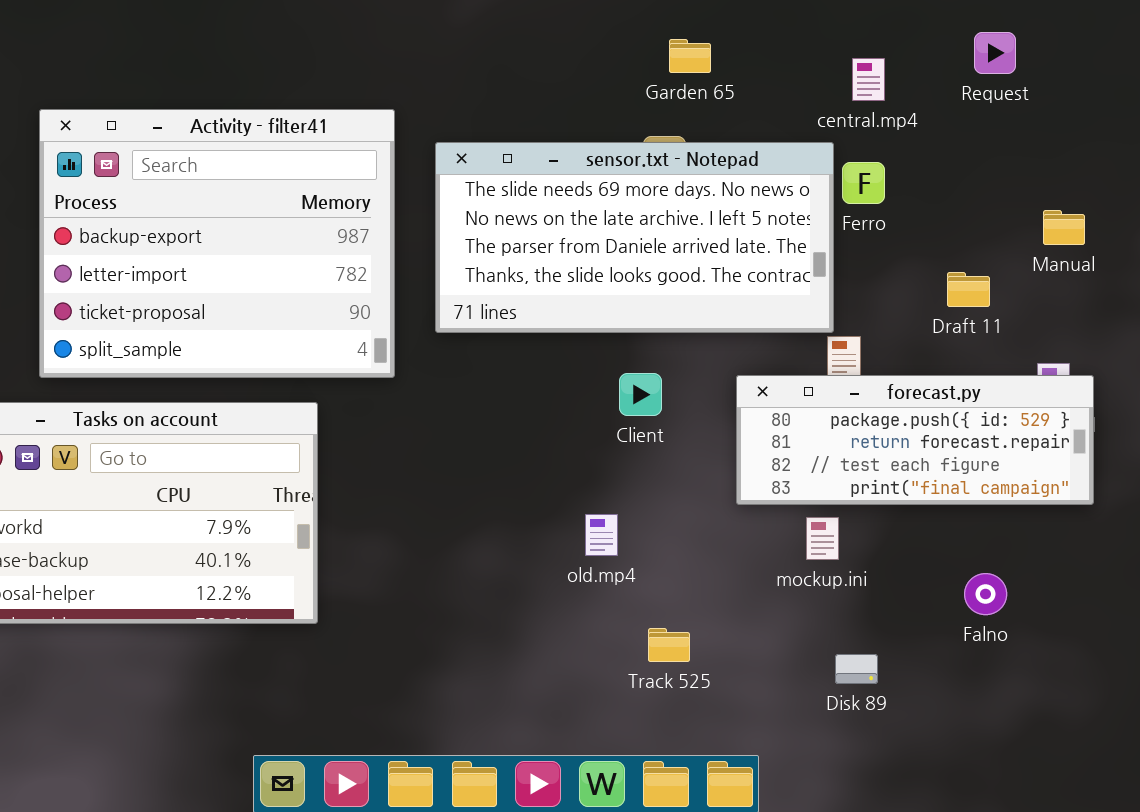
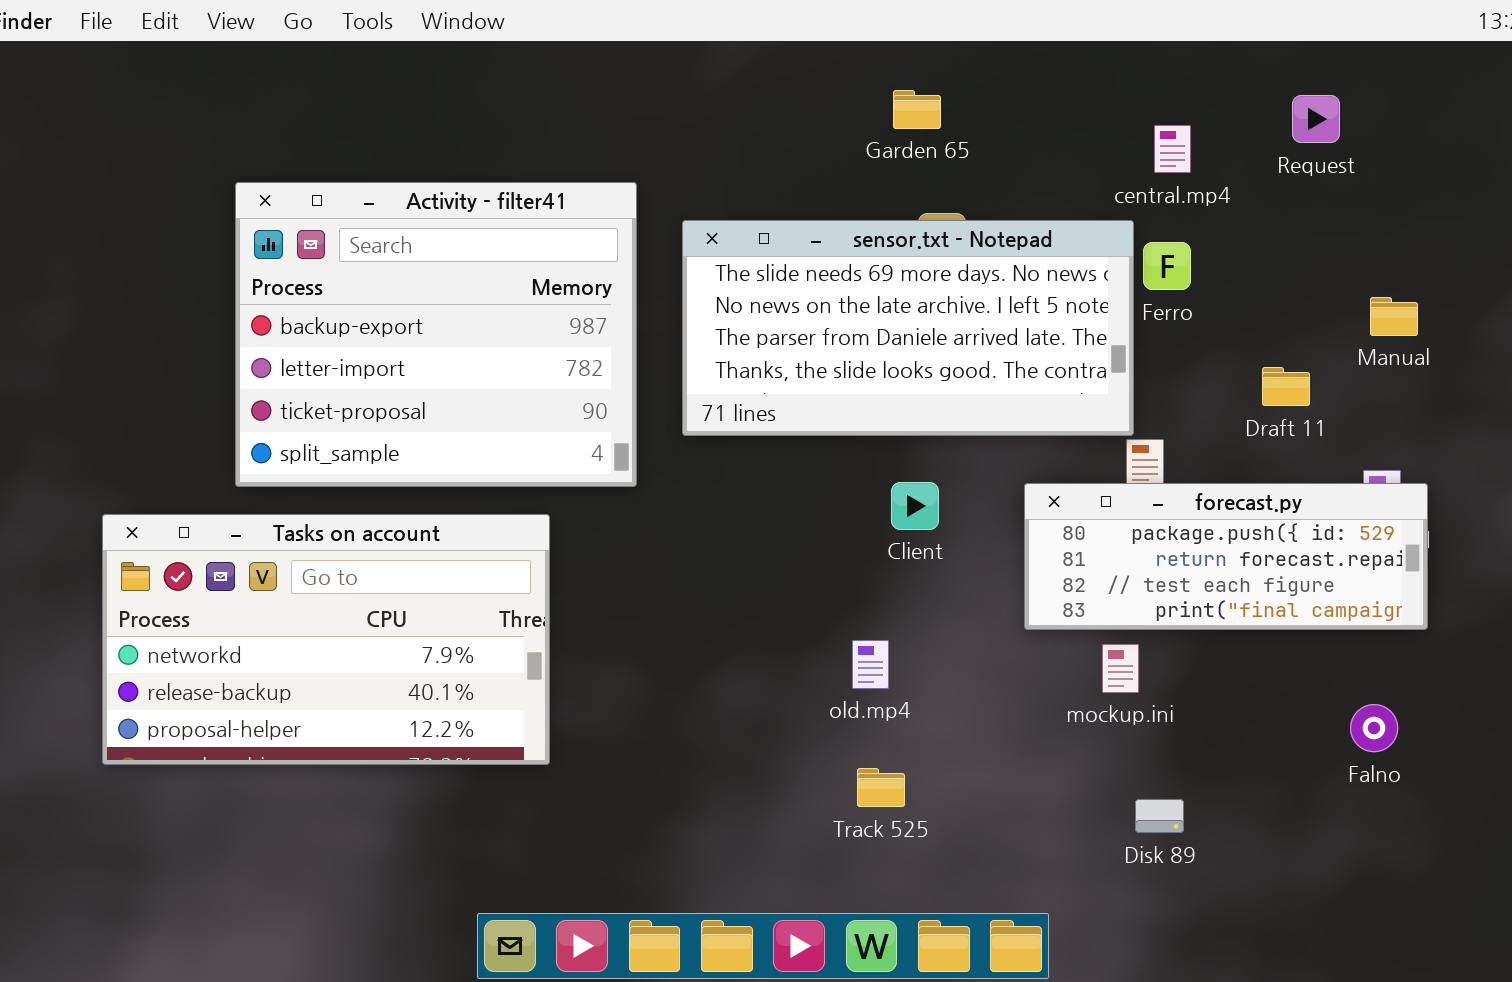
Garden 65: [669,39,711,73] -> [893,90,941,129], moved
Falno: [964,573,1007,615] -> [1350,704,1398,752], moved
Track 525: [648,628,690,662] -> [857,768,905,807], moved

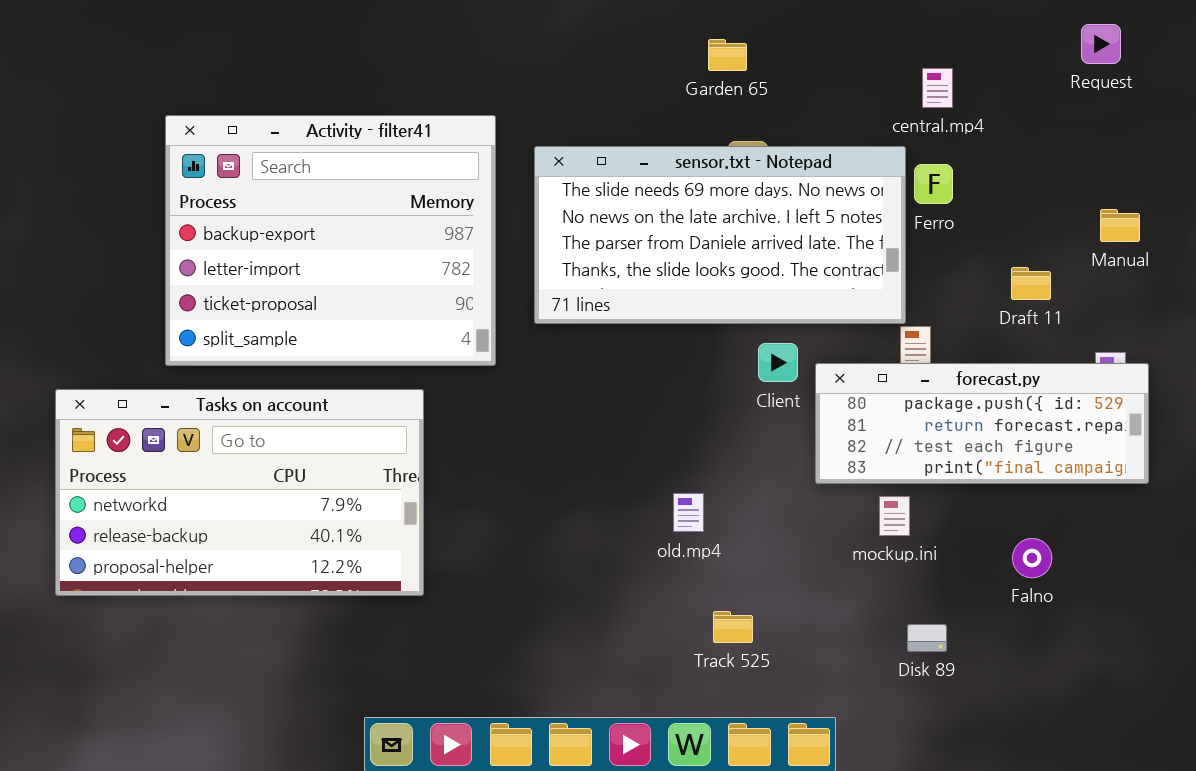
Request: [1292,95,1340,143] -> [1081,24,1121,64], moved
Client: [891,482,939,530] -> [758,343,798,382], moved
Falno: [1350,704,1398,752] -> [1012,538,1052,578], moved
Track 525: [857,768,905,807] -> [713,611,753,643], moved

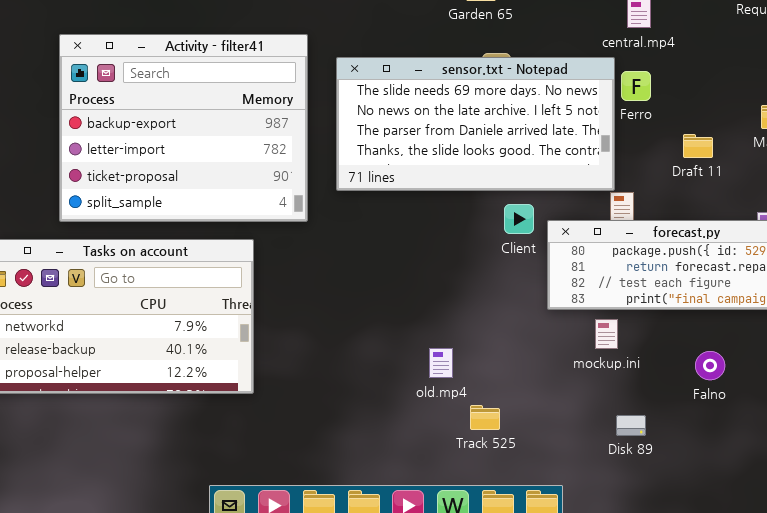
Draft 11: [1011,267,1051,300] -> [683,134,713,158], moved
old.mp4: [673,493,704,532] -> [429,348,453,378], moved

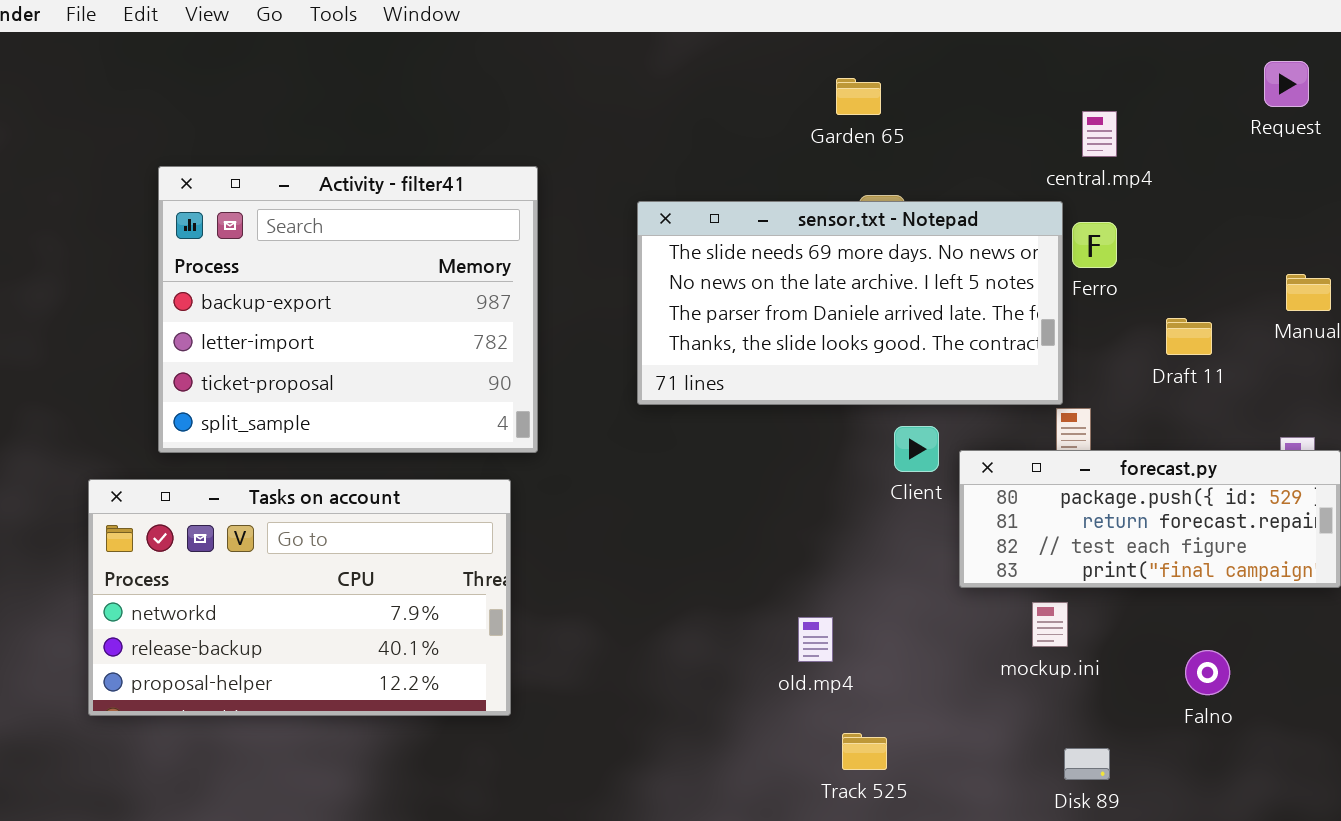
Activity - filter41: [59,34,308,222] -> [158,166,538,453], moved
old.mp4: [429,348,453,378] -> [798,617,833,662], moved

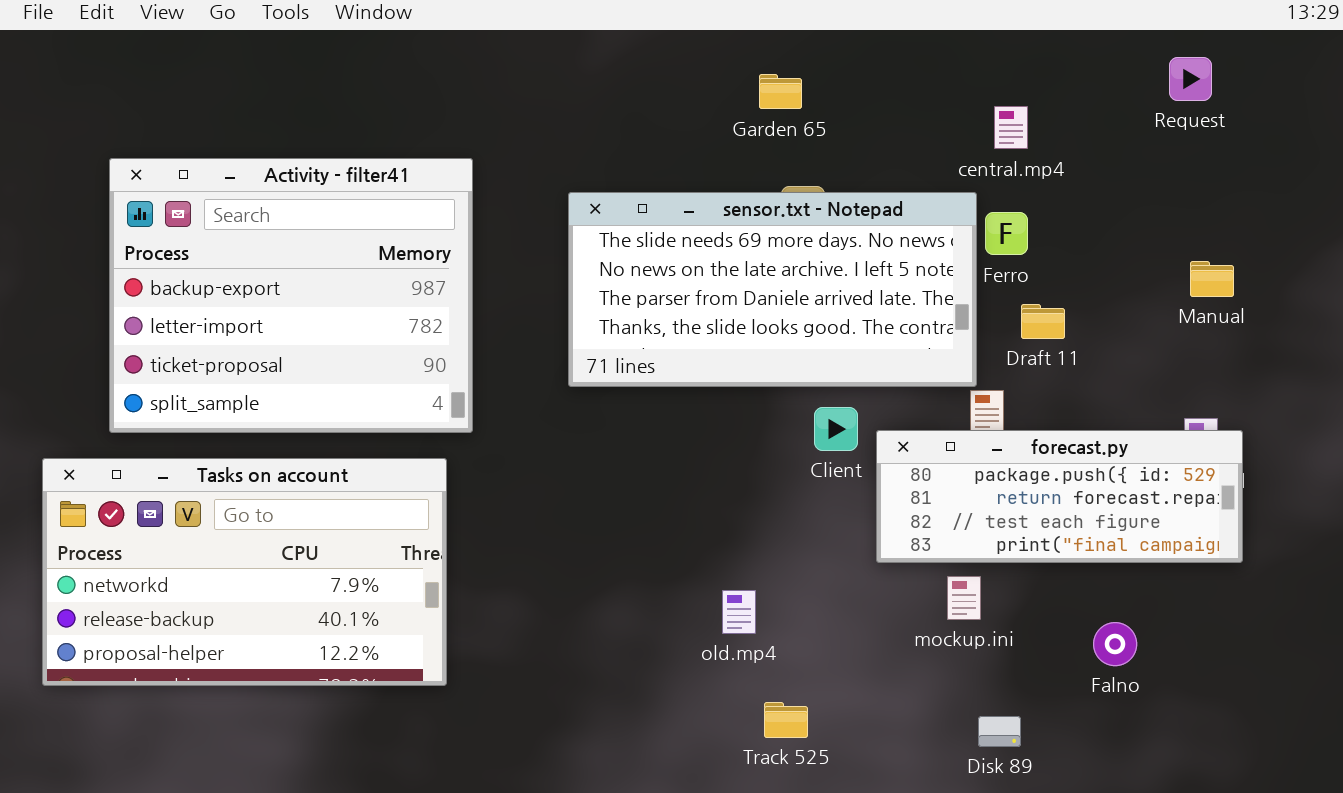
Draft 11: [1166,318,1212,355] -> [1021,304,1065,339], moved

